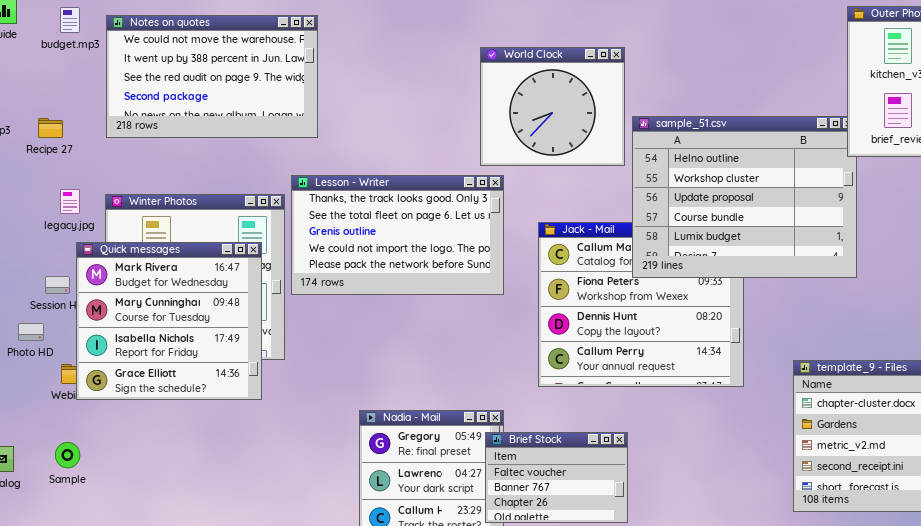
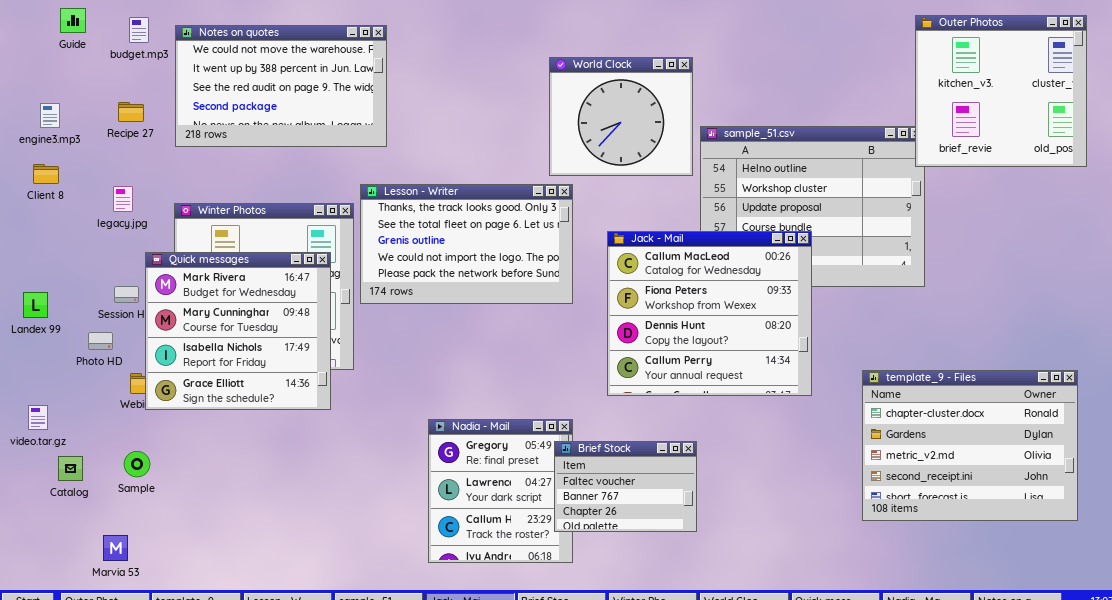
Recipe 27: [38,118,63,138] -> [118,102,144,122], moved
legacy.jpg: [60,189,80,214] -> [113,186,133,212], moved
Jack - Mail: [538,222,744,387] -> [607,231,812,396], raised

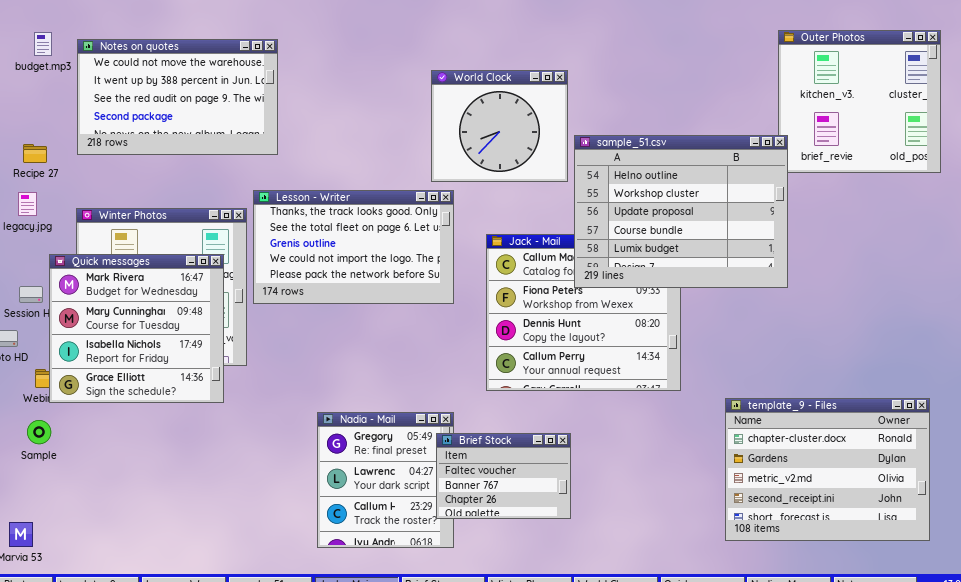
Recipe 27: [118,102,144,122] -> [23,144,47,163], moved
sample_51.csv: [700,126,925,287] -> [574,135,788,288], raised
template_9 - Files: [862,370,1078,521] -> [725,398,930,541], moved
Sample: [124,451,150,477] -> [27,420,51,444], moved

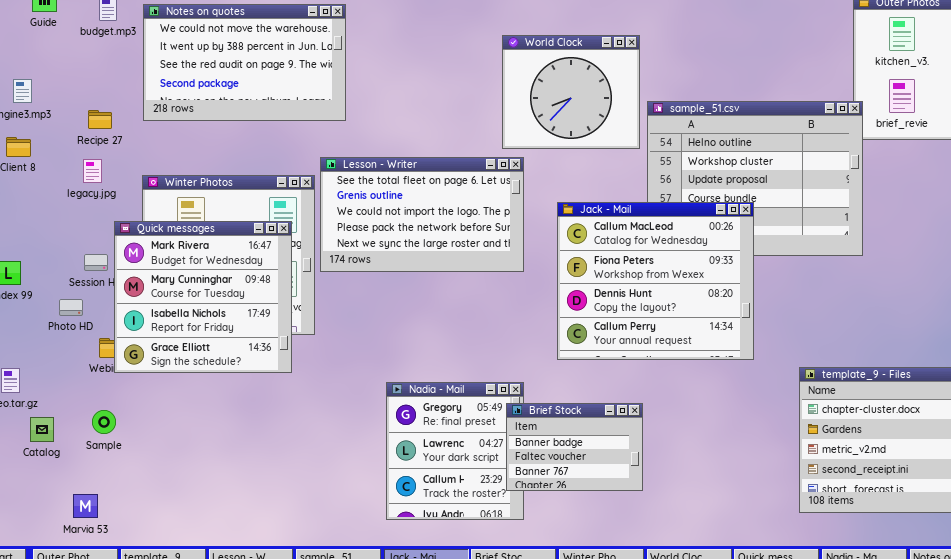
Lesson - Writer: [253,190,454,304] -> [320,157,524,272], scrolled down 1 row
Jack - Mail: [486,234,681,391] -> [557,202,754,360], raised
Sample: [27,420,51,444] -> [92,410,116,434], moved
Brief Stock: [436,433,571,519] -> [506,403,643,491], scrolled up 1 row

